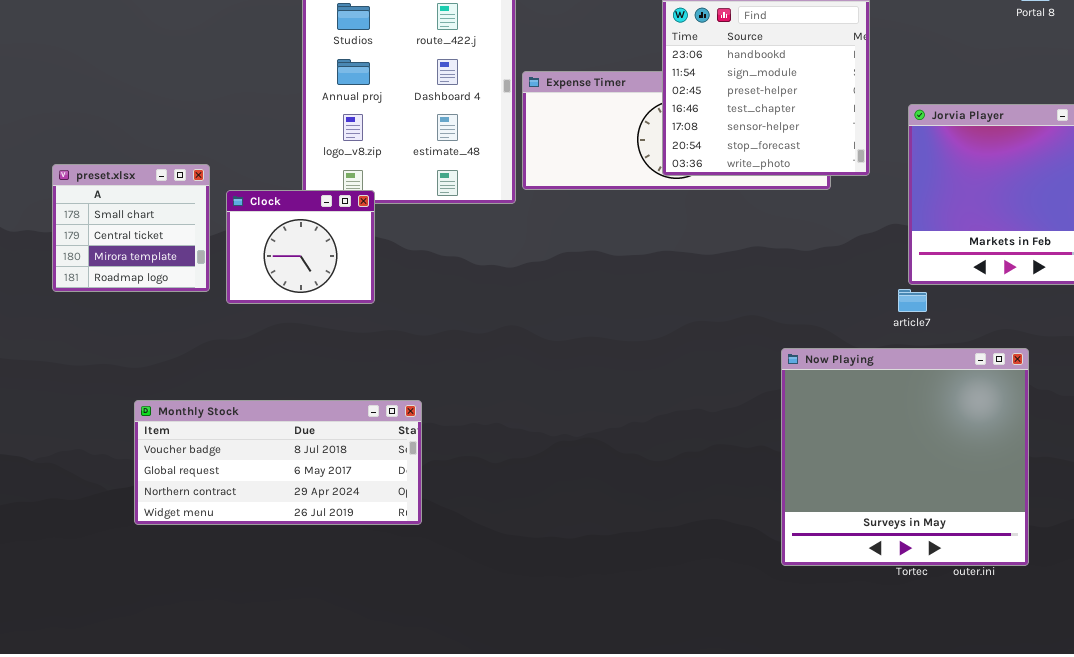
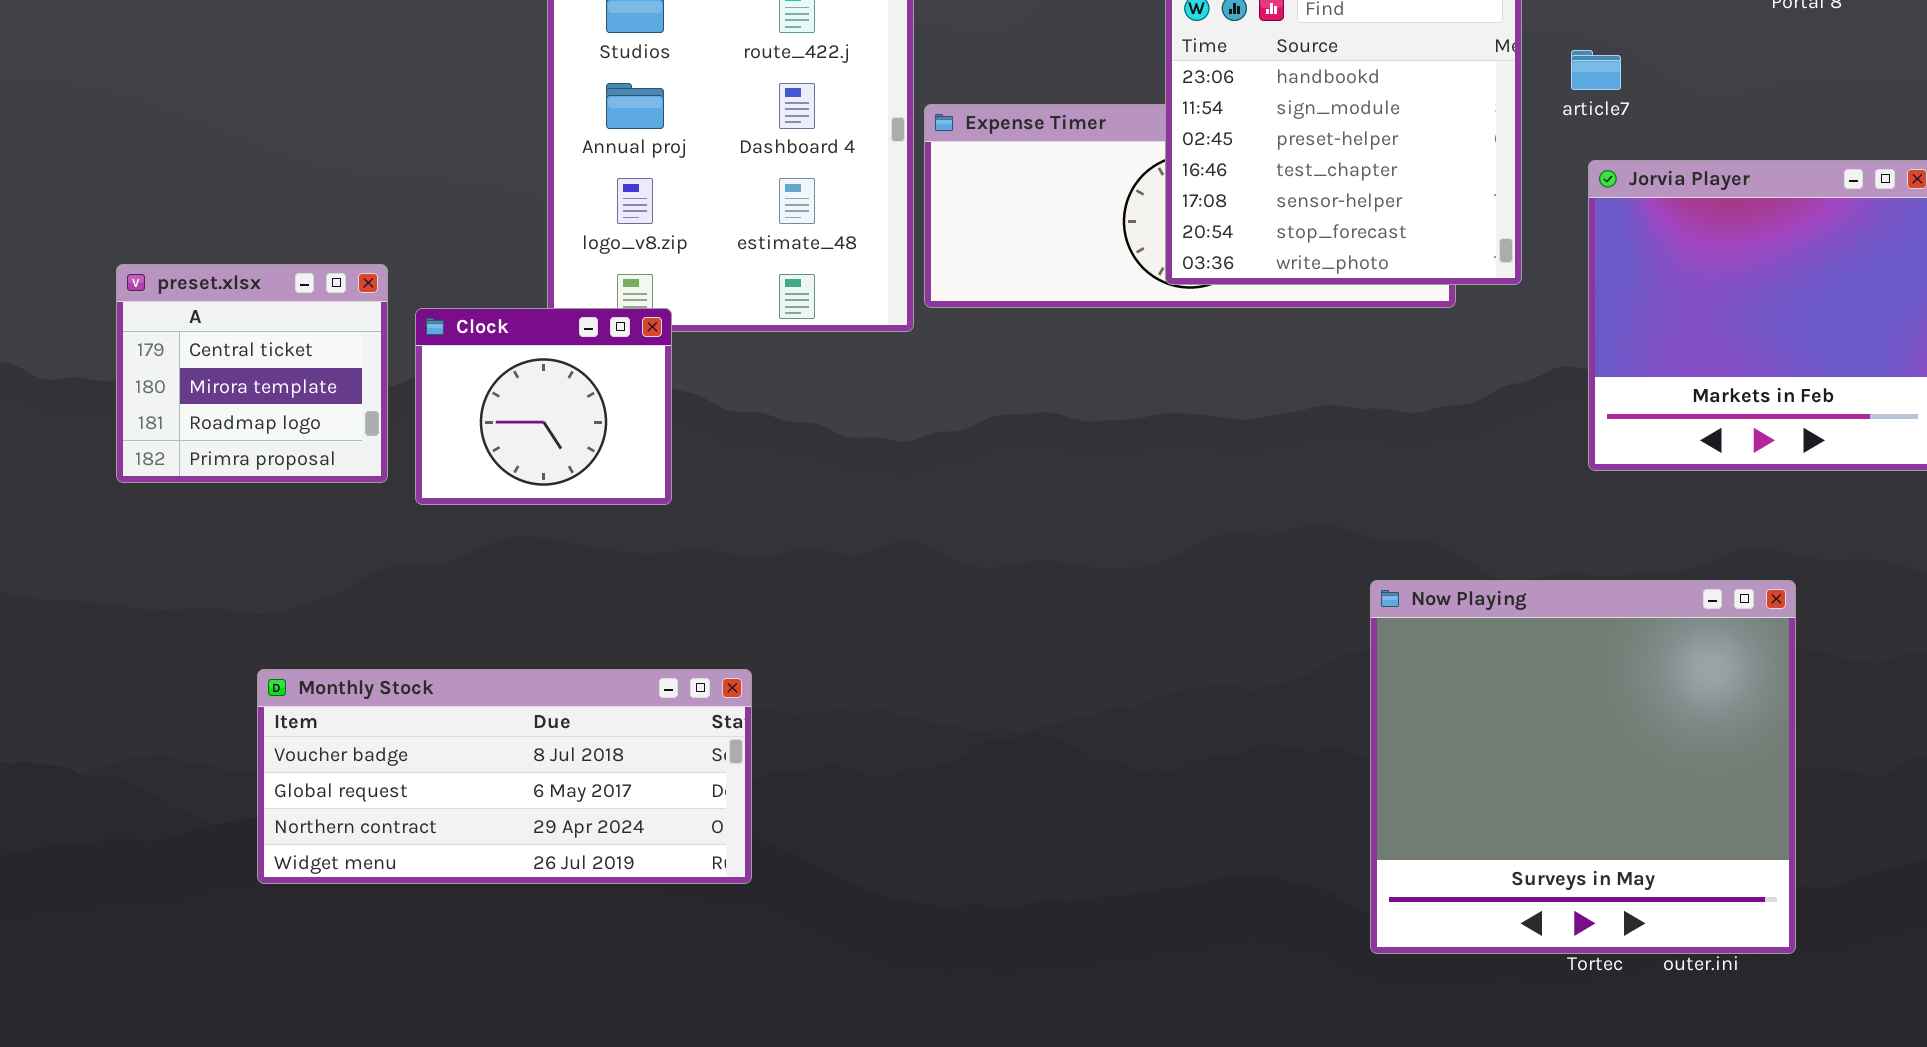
preset.xlsx: [52,164,210,292] -> [116,264,388,483], scrolled down 1 row
article7: [898,289,927,312] -> [1571,50,1621,90], moved

